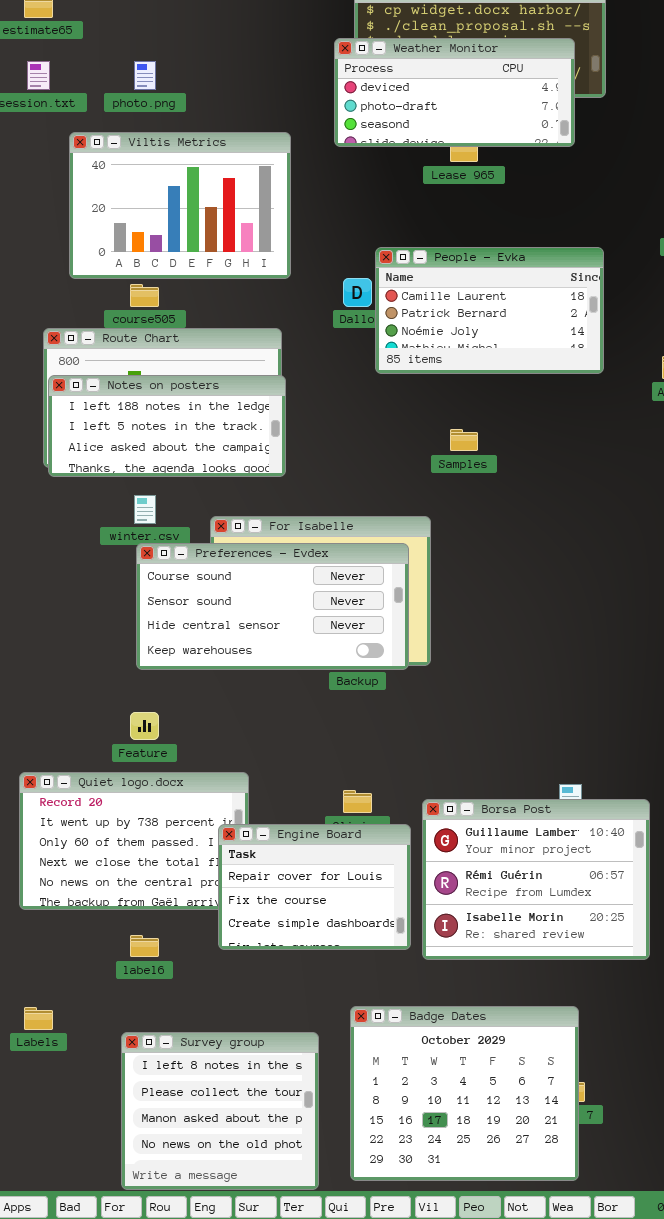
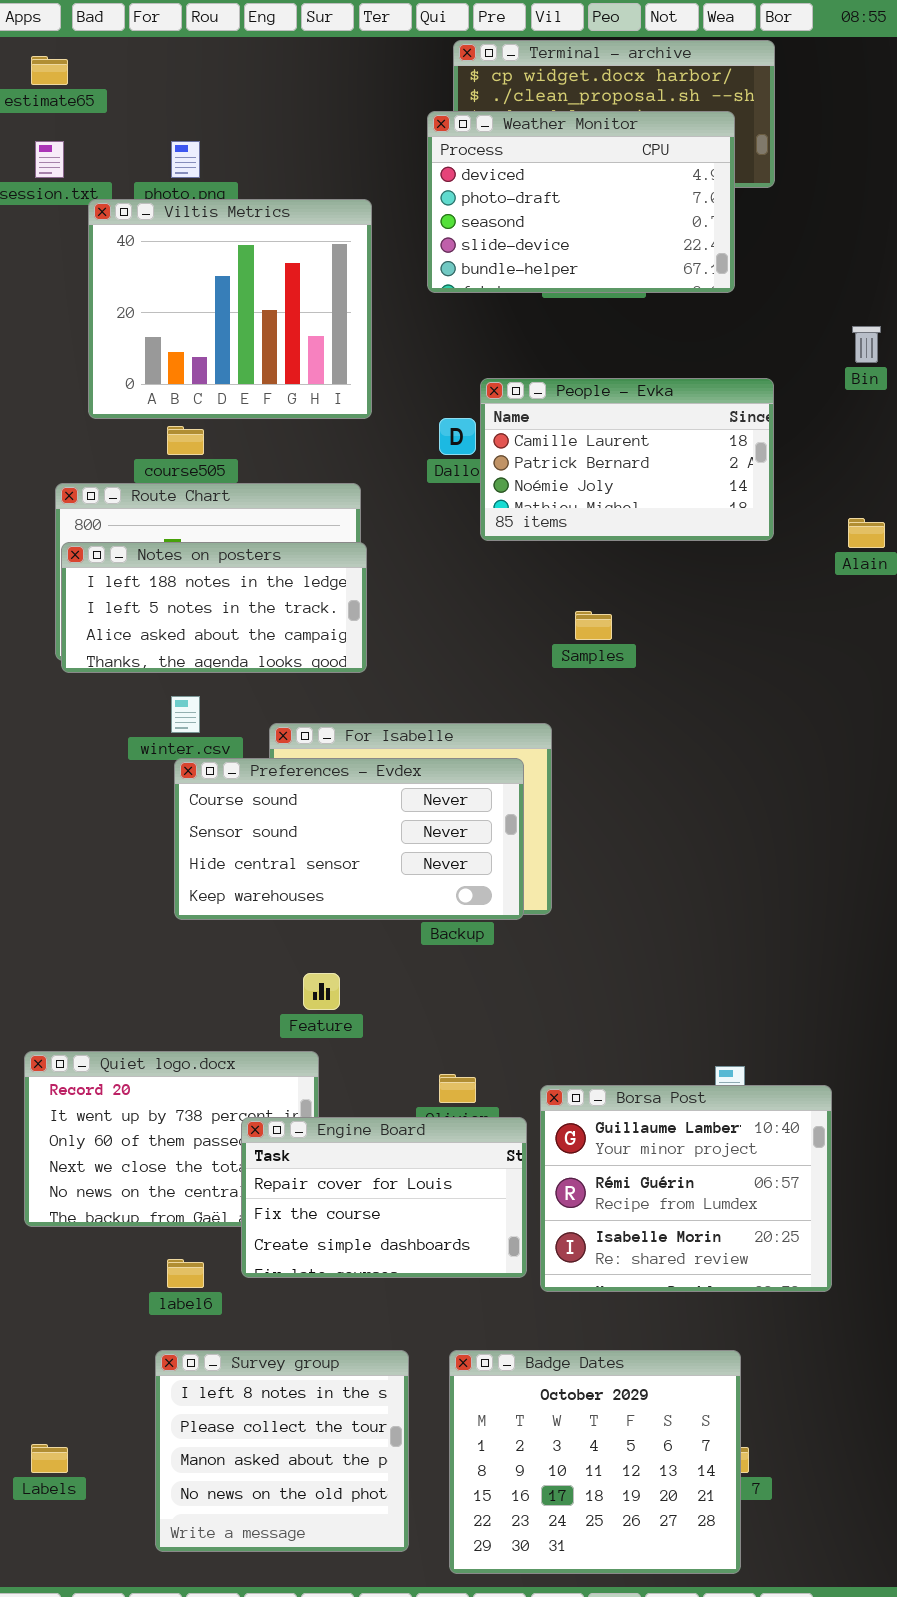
Weather Monitor: [334,38,575,147] -> [427,111,735,293], resized
Viltis Metrics: [69,132,291,279] -> [88,199,372,419], resized
Feature: [130,712,159,740] -> [303,973,340,1010], moved
Engine Board: [218,824,411,950] -> [241,1117,527,1278], resized
Labels: [24,1007,53,1030] -> [31,1444,68,1473], moved
Survey group: [121,1032,319,1190] -> [155,1350,409,1552], moved

